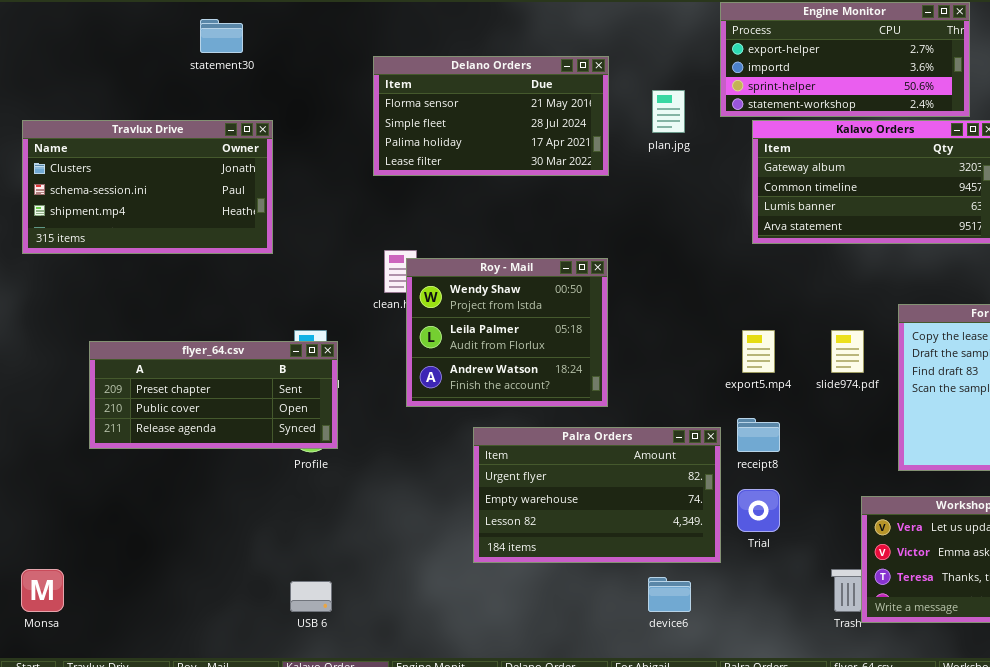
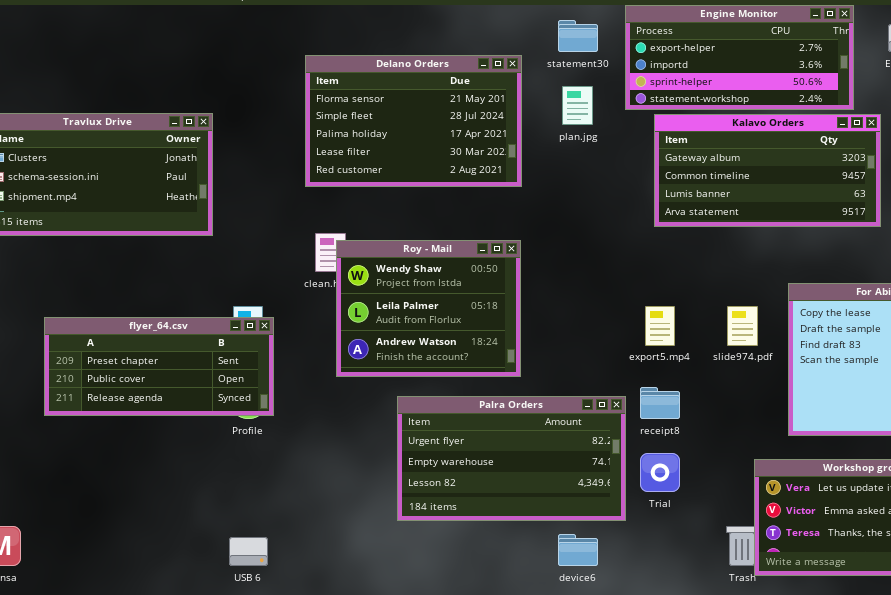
statement30: [200,19,243,53] -> [558,20,598,52], moved
Delano Orders: [373,56,609,176] -> [305,55,522,187], resized

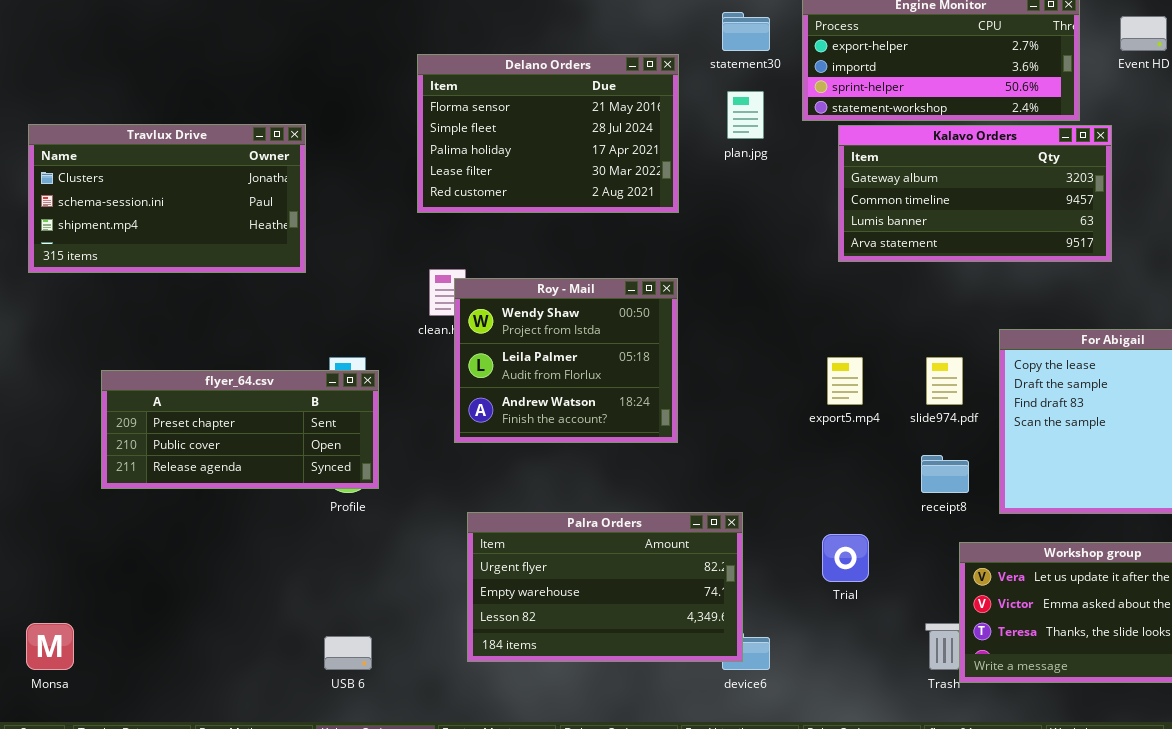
receipt8: [640,387,680,419] -> [921,455,969,493], moved
Palra Orders: [397,396,626,521] -> [467,512,743,662], moved

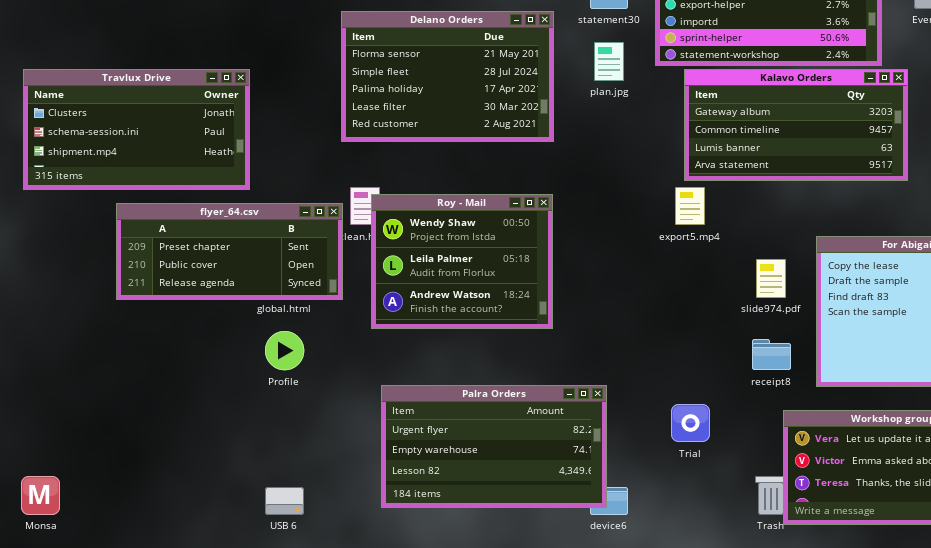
export5.mp4: [827,357,863,405] -> [675,187,705,225], moved
flyer_64.csv: [101,370,379,489] -> [116,203,343,300], moved

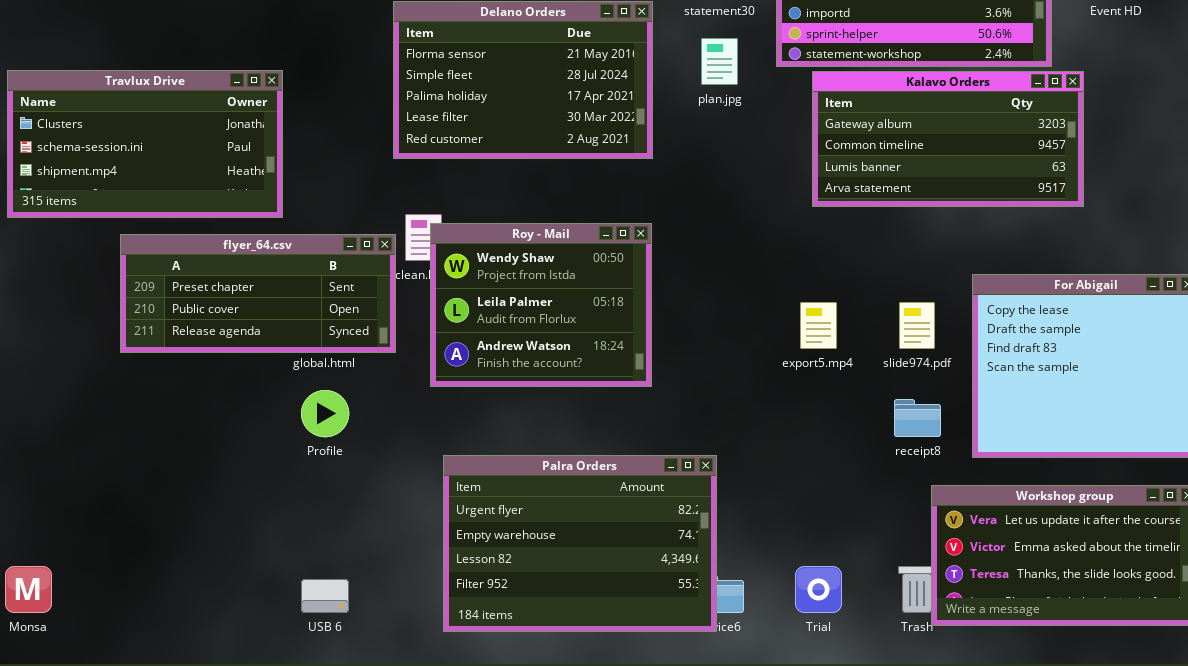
export5.mp4: [675,187,705,225] -> [800,302,837,349], moved
Palra Orders: [381,385,607,508] -> [443,455,717,632], resized
Trial: [671,404,710,442] -> [795,566,842,613], moved

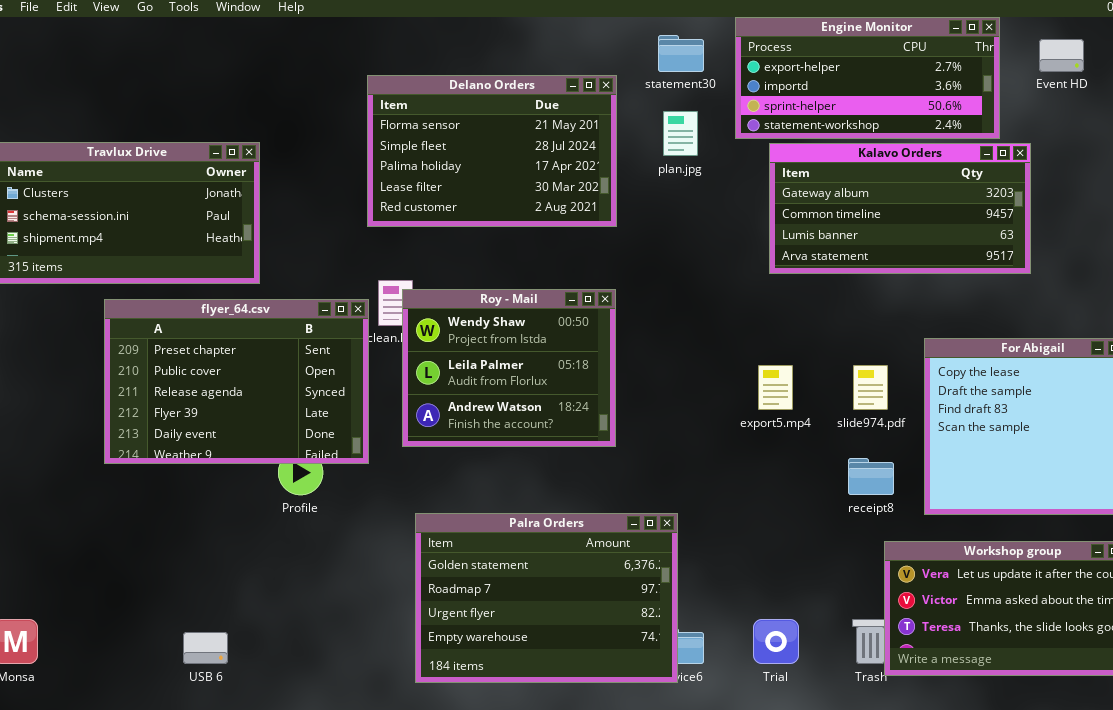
flyer_64.csv: [120,234,396,353] -> [104,299,369,464], resized
Palra Orders: [443,455,717,632] -> [415,513,678,683], scrolled up 2 rows
USB 6: [301,579,349,613] -> [183,632,228,664], moved

